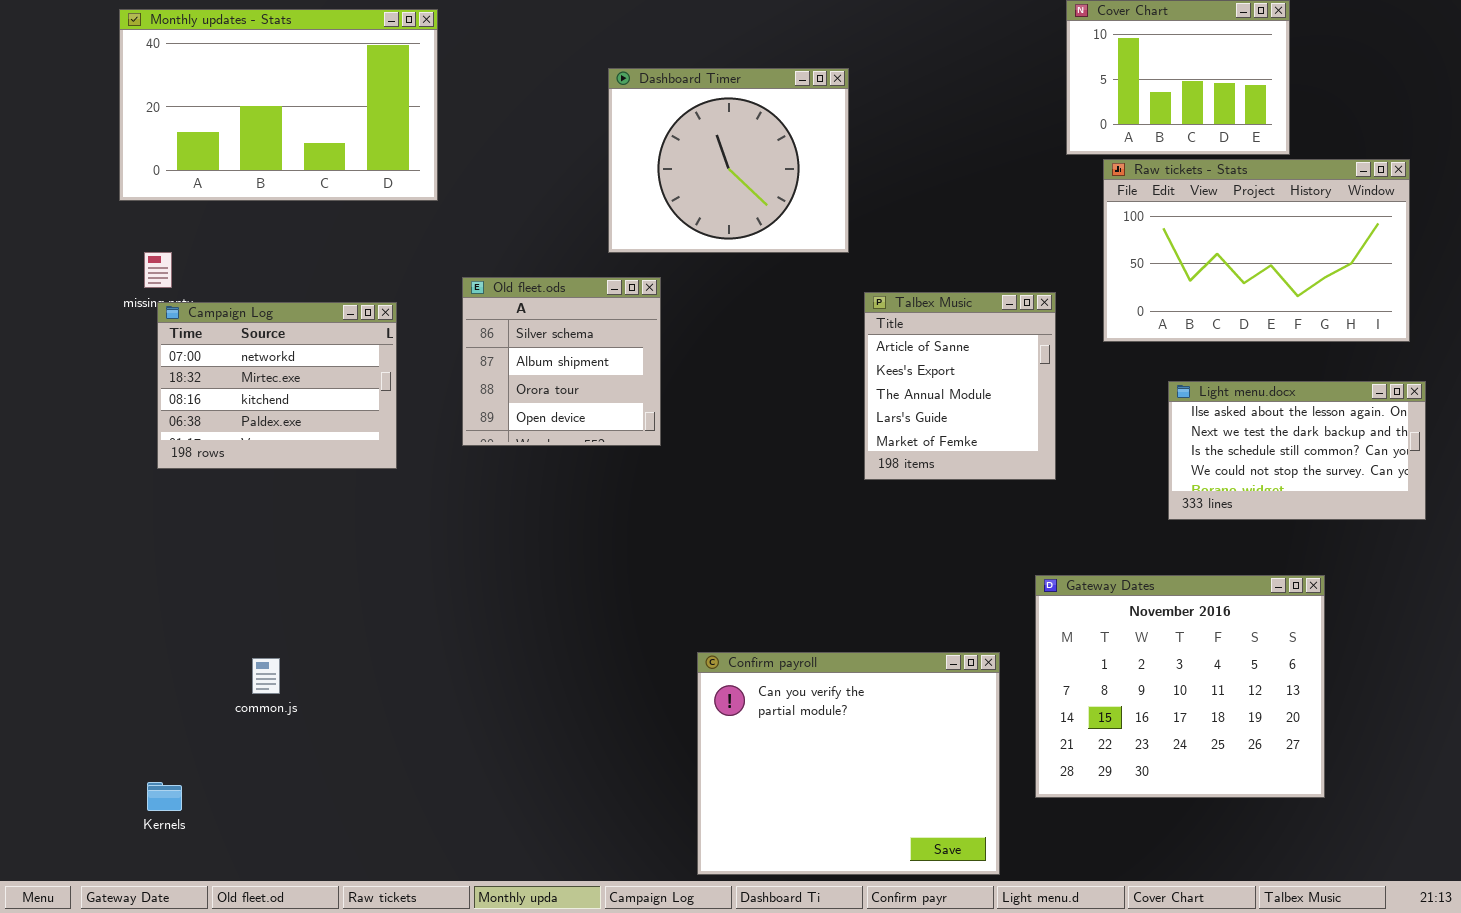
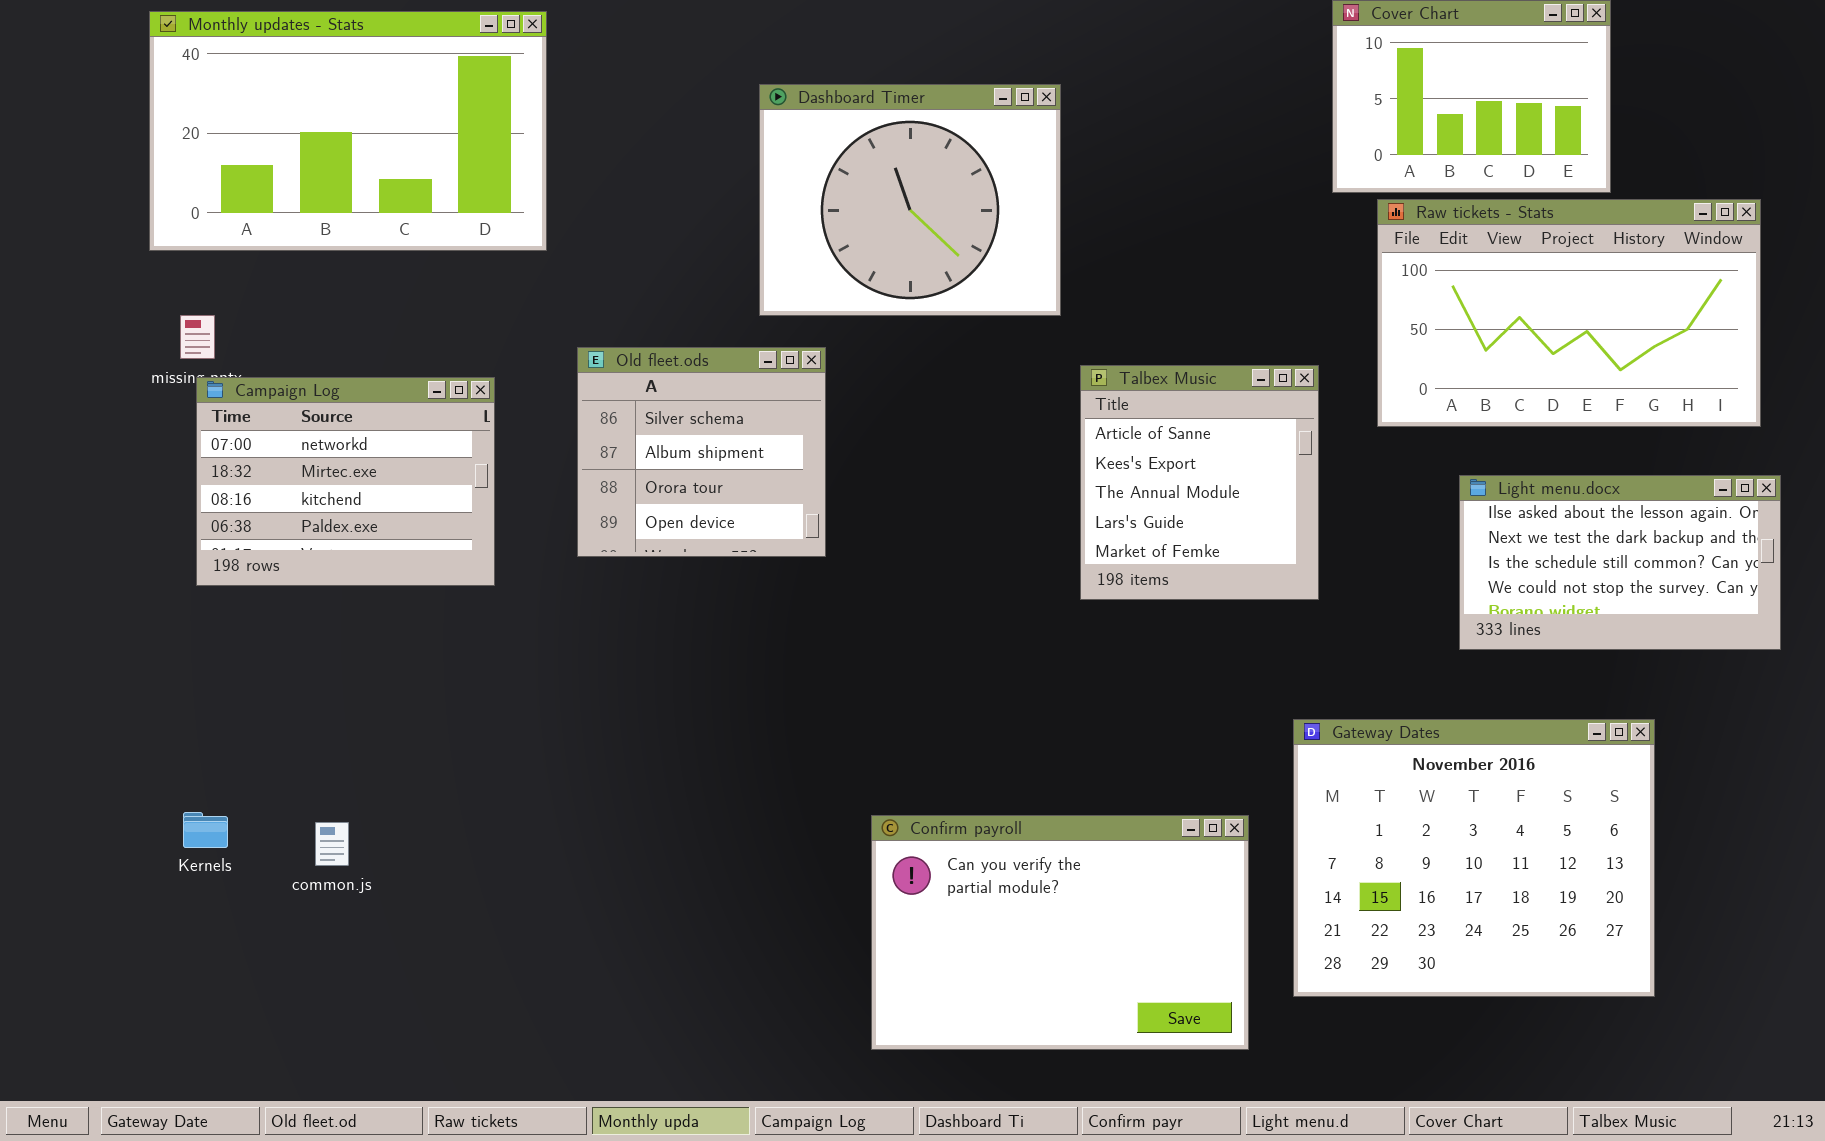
Confirm payroll: [697,652,1000,875] -> [871,815,1249,1050], resized
Kernels: [147,782,182,811] -> [183,812,228,848], moved

